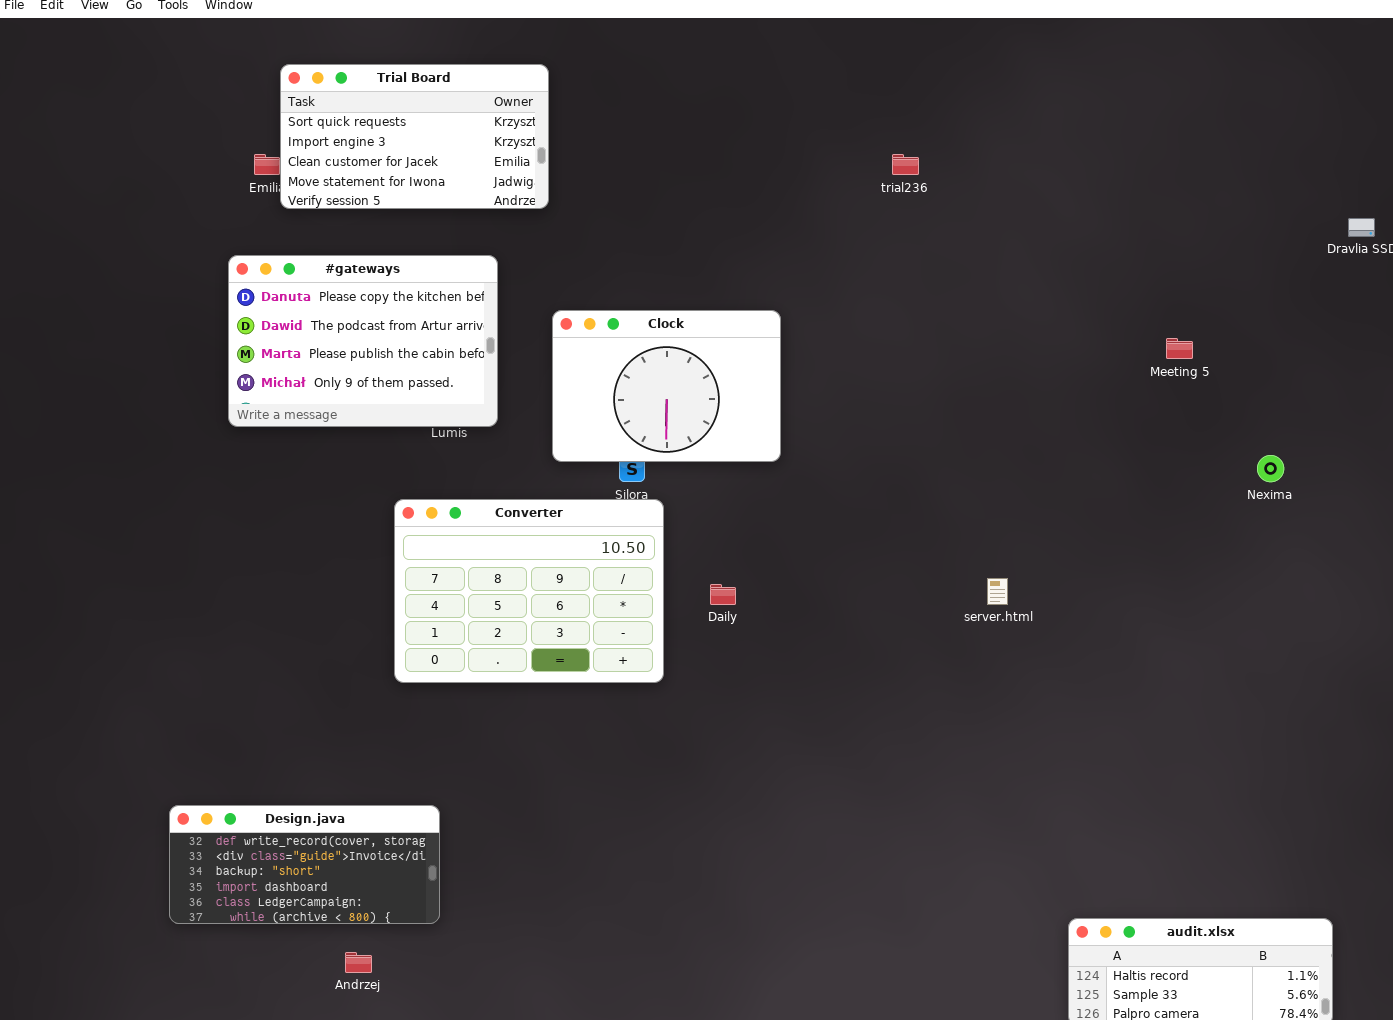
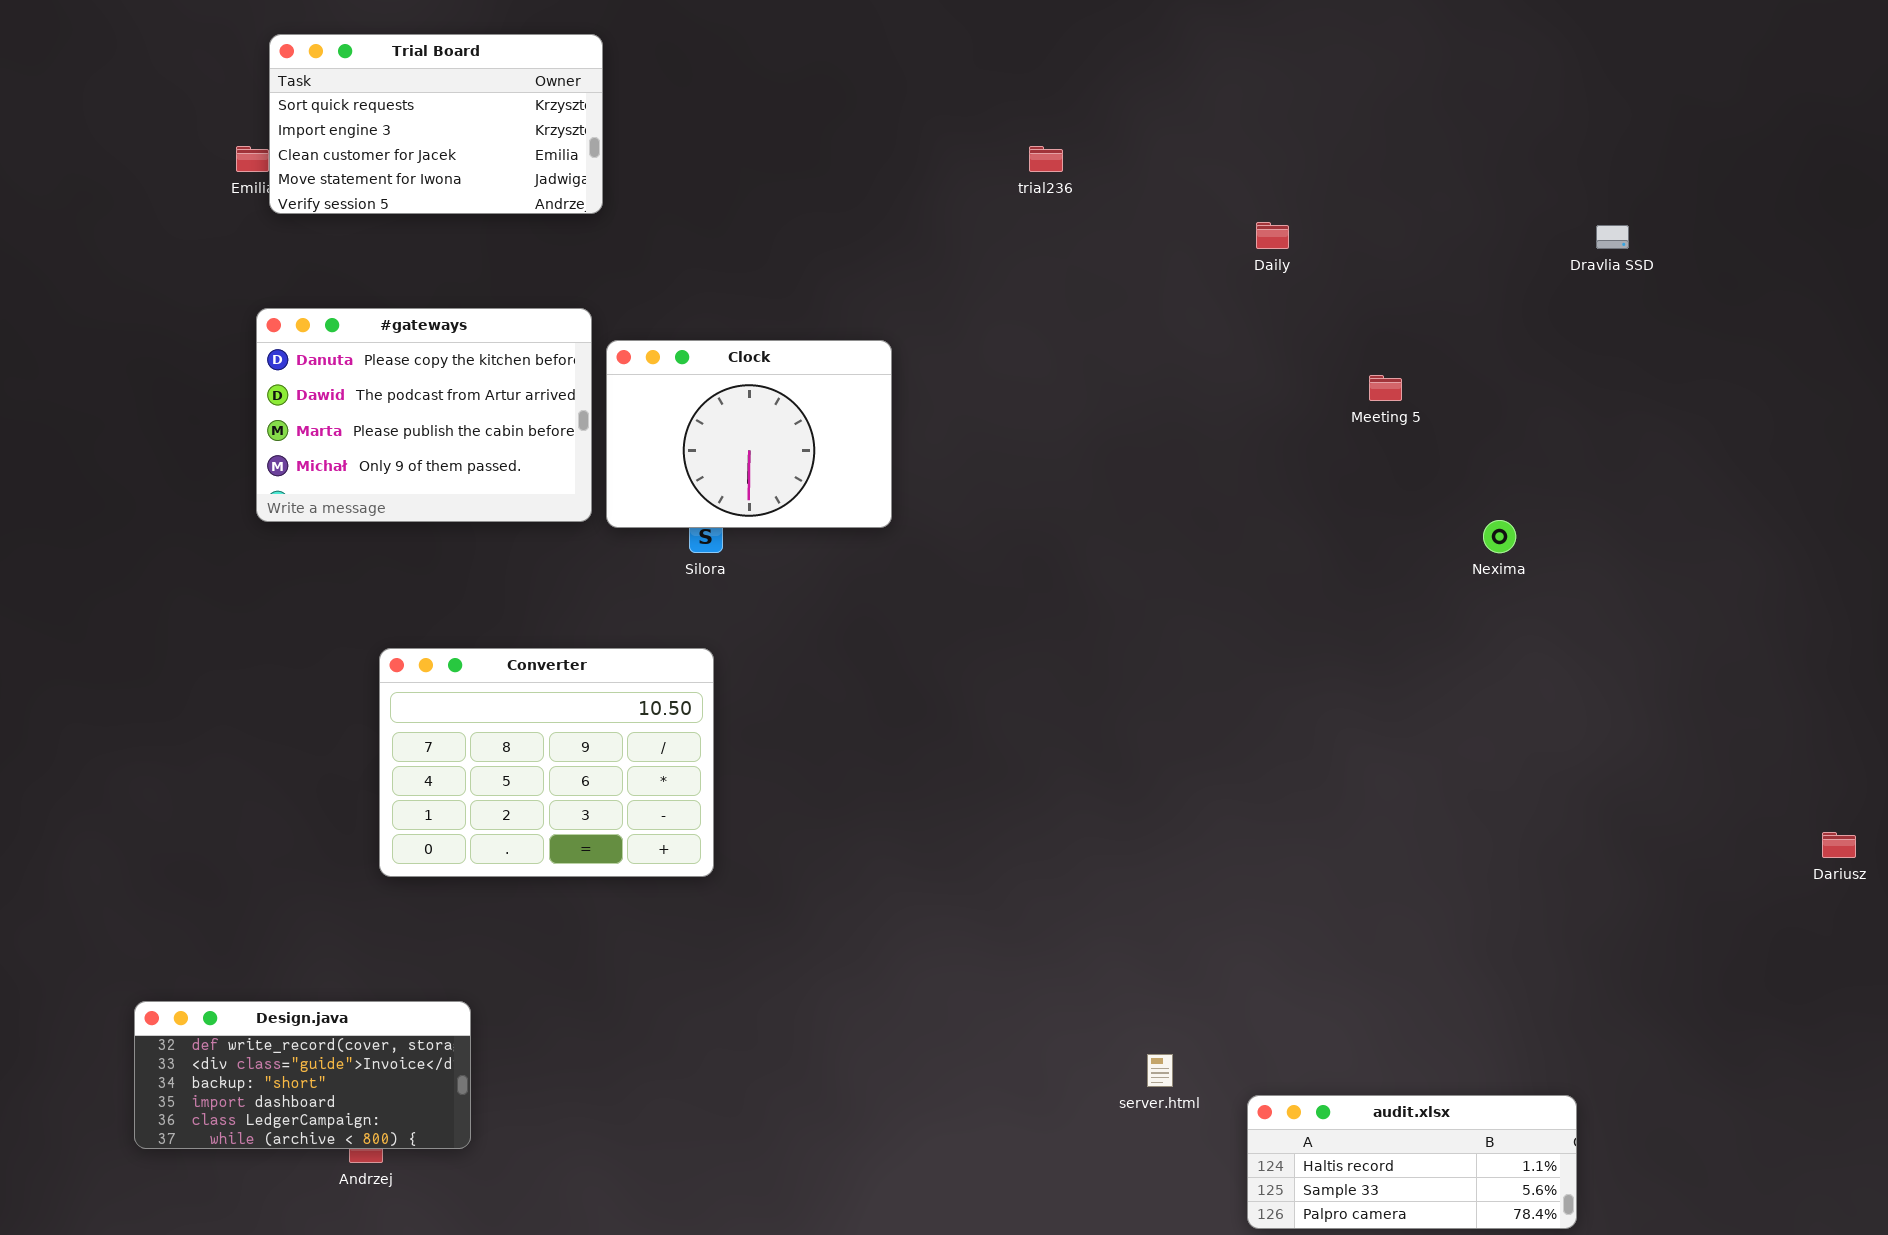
#gateways: [228,255,498,427] -> [256,308,592,522], moved
Converter: [394,499,664,683] -> [379,648,714,877], moved
server.html: [987,578,1008,605] -> [1147,1054,1173,1087], moved
Daily: [710,584,736,605] -> [1256,222,1289,249], moved
Design.java: [169,805,440,924] -> [134,1001,471,1149], moved

